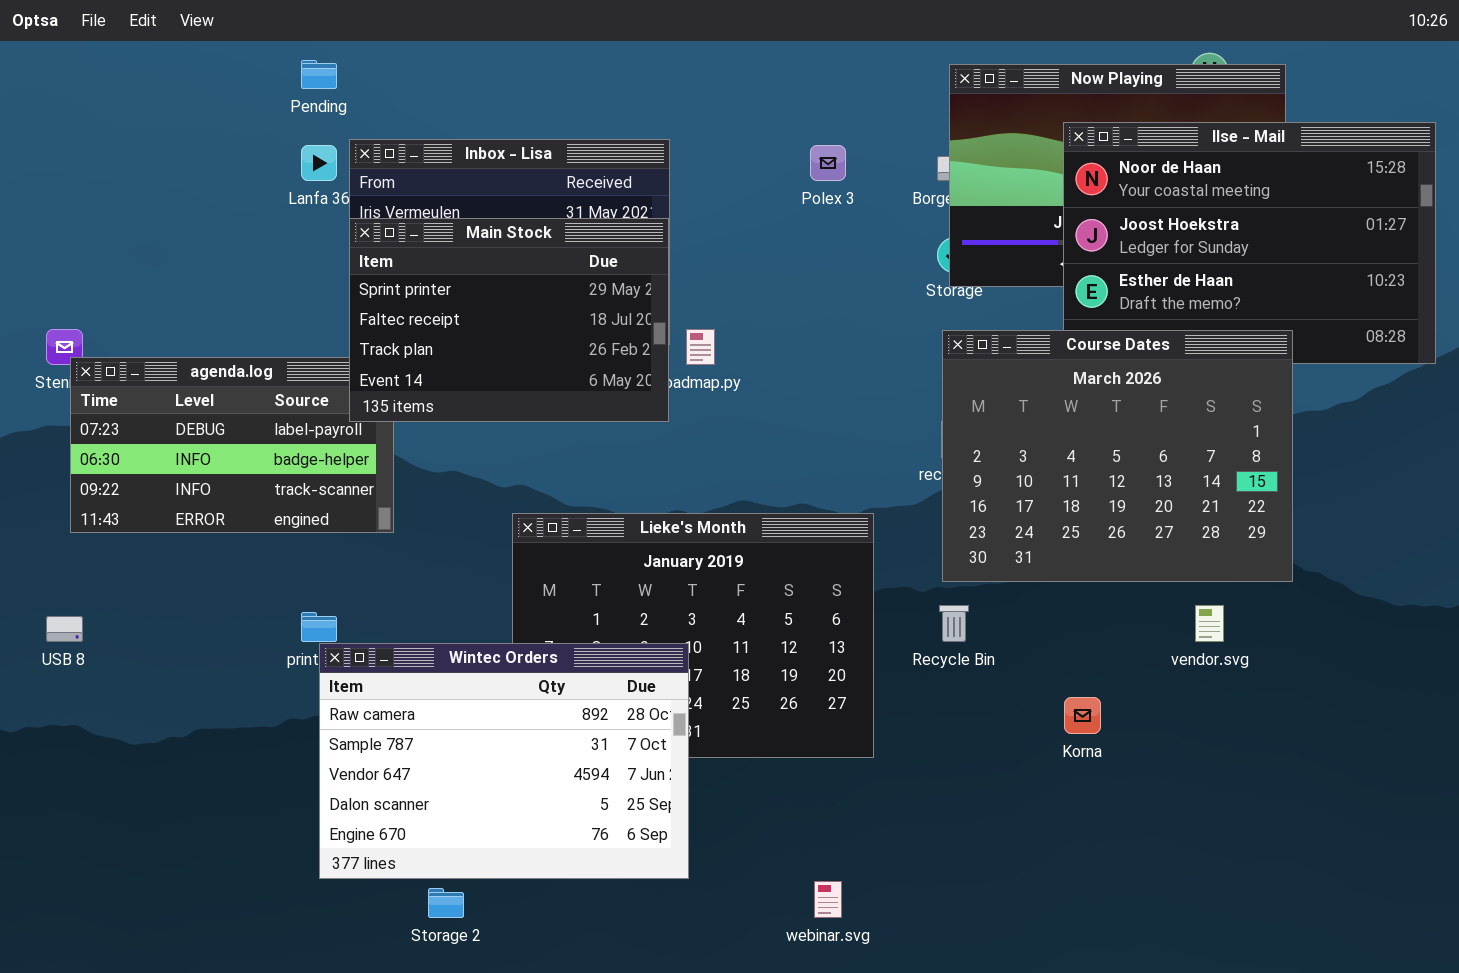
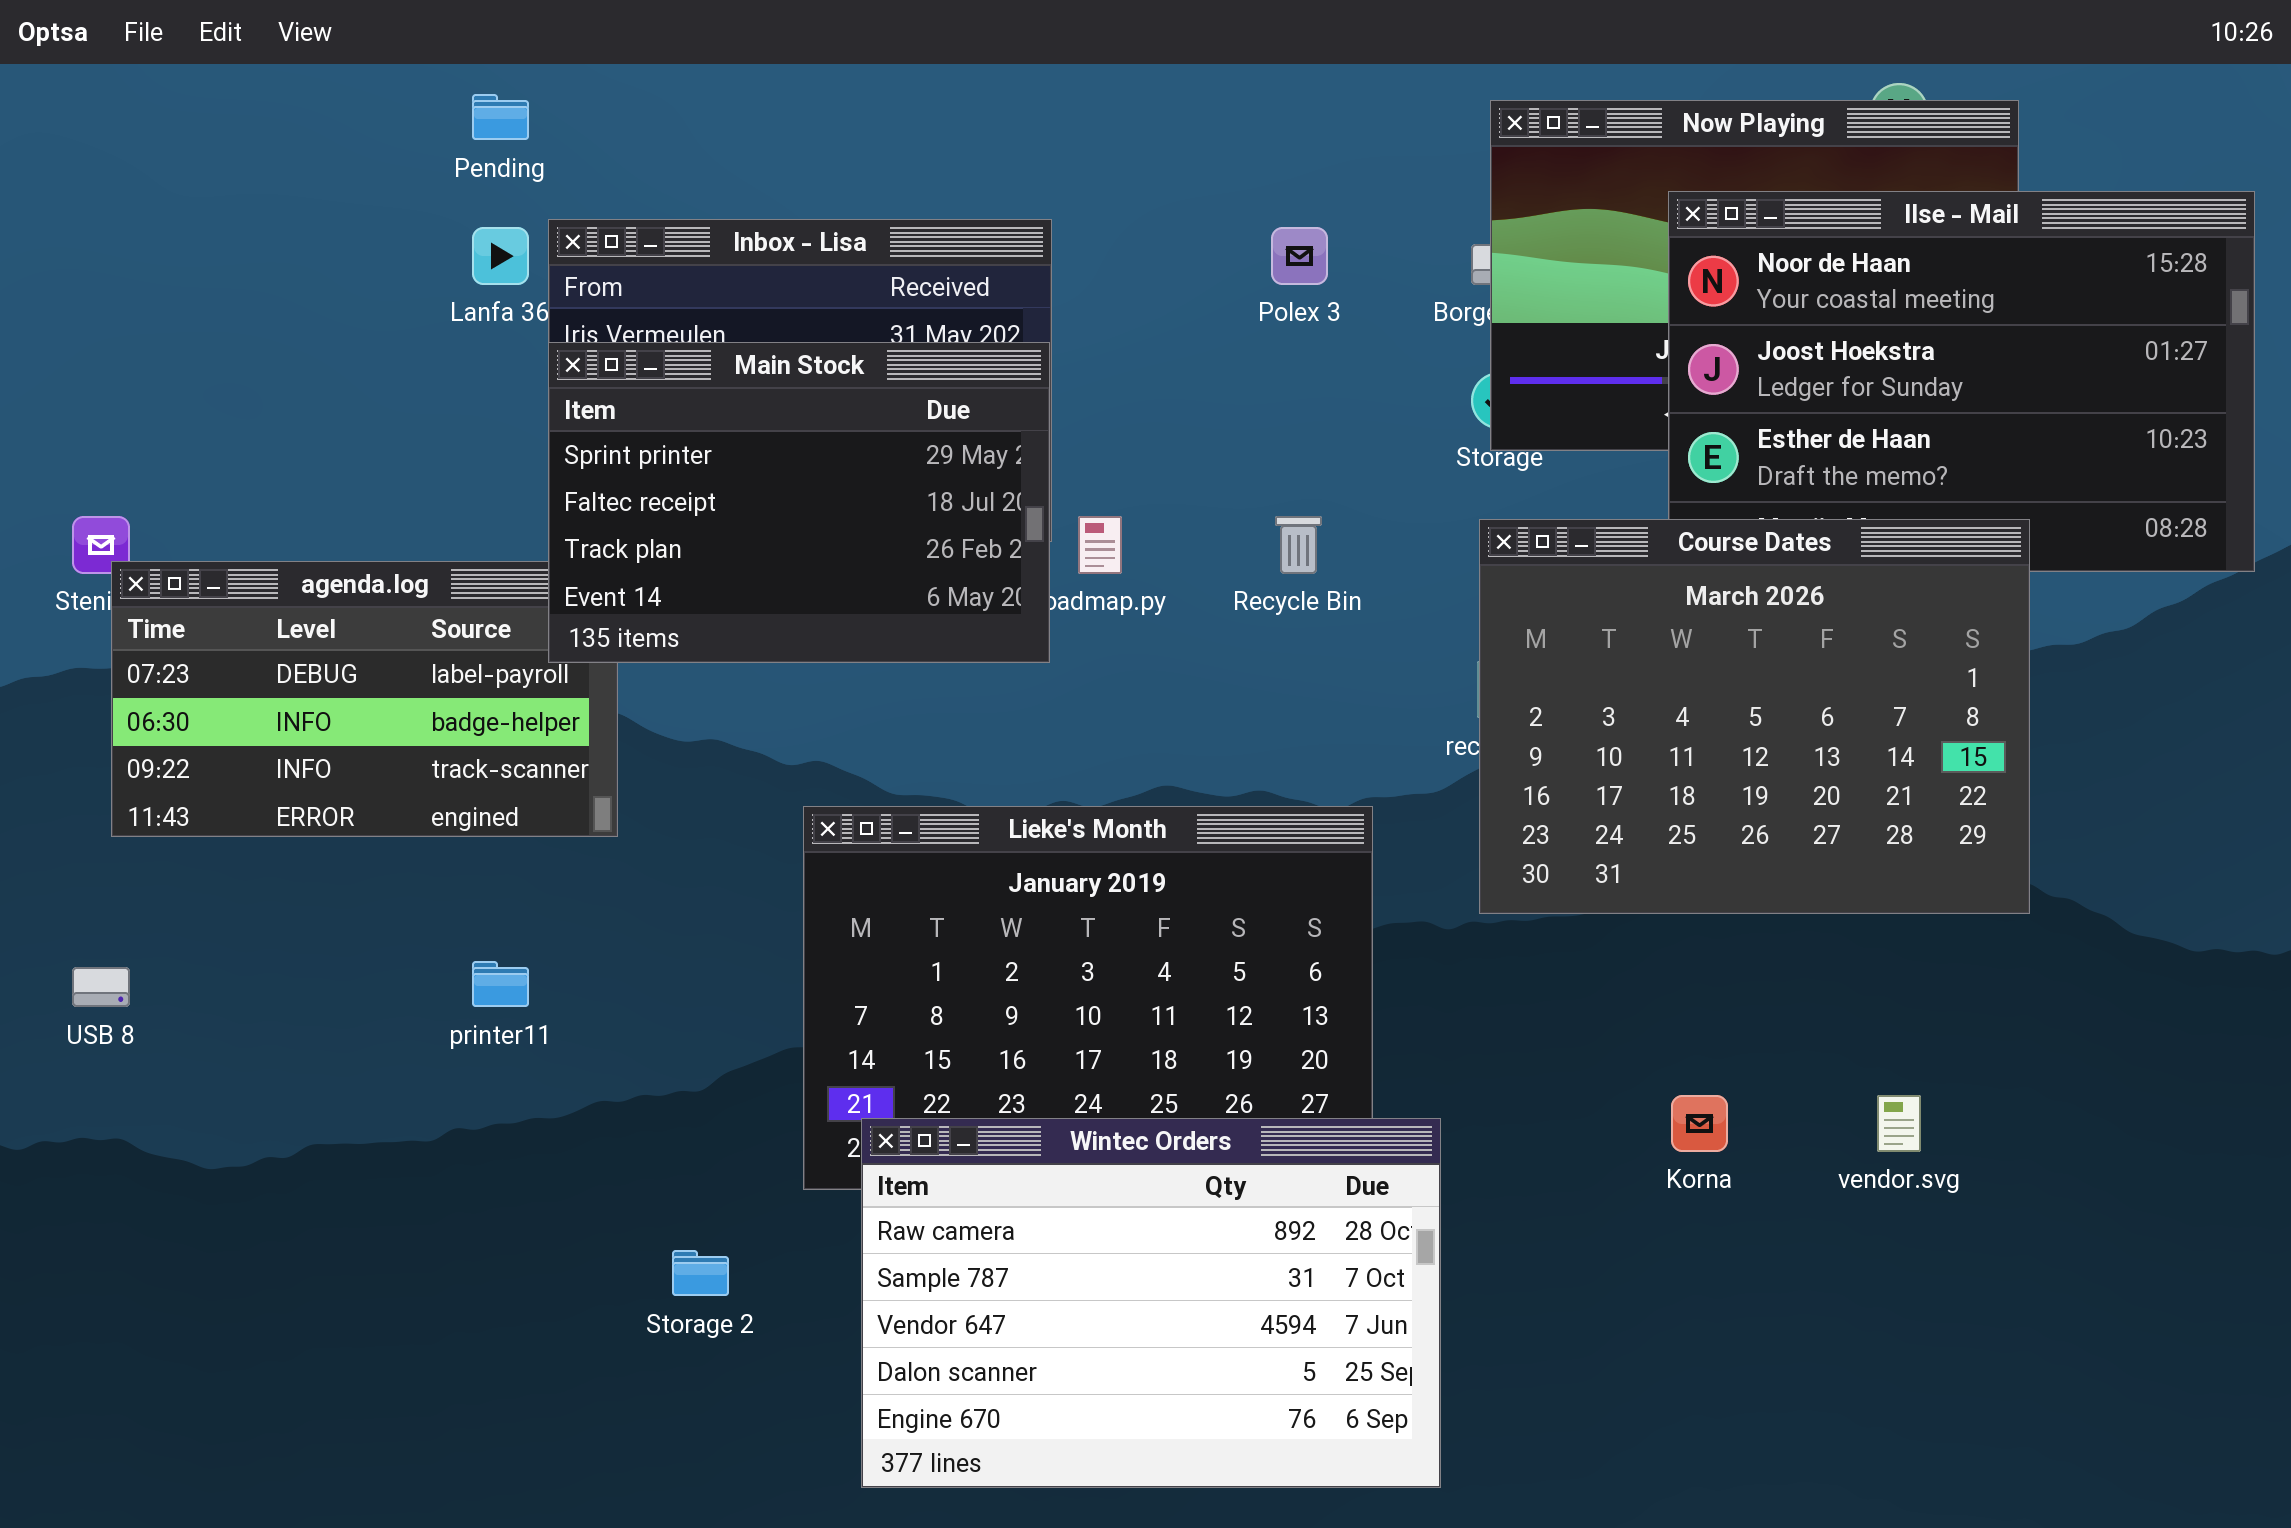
Recycle Bin: [939,605,969,642] -> [1275,516,1322,574], moved
vendor.svg: [1195,605,1224,642] -> [1877,1095,1921,1152], moved
Wintec Orders: [319,643,689,879] -> [861,1118,1441,1488], moved
Storage 2: [428,888,464,918] -> [672,1250,729,1296], moved

